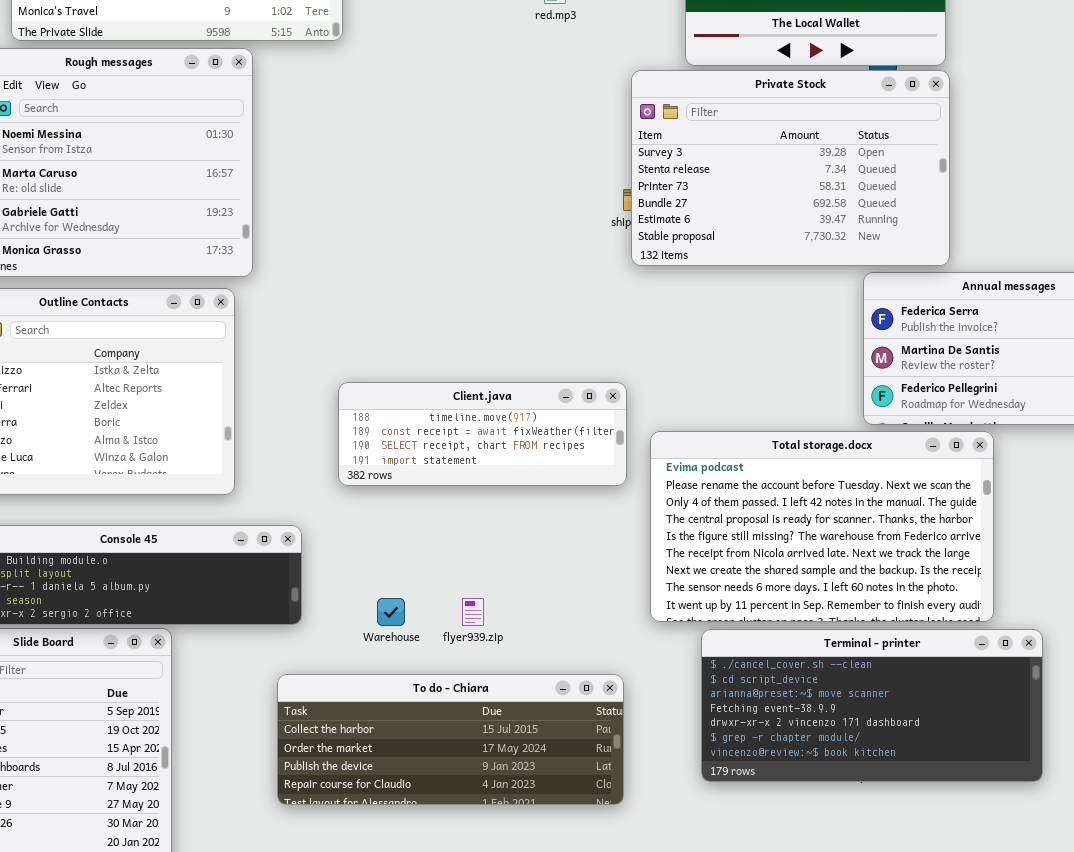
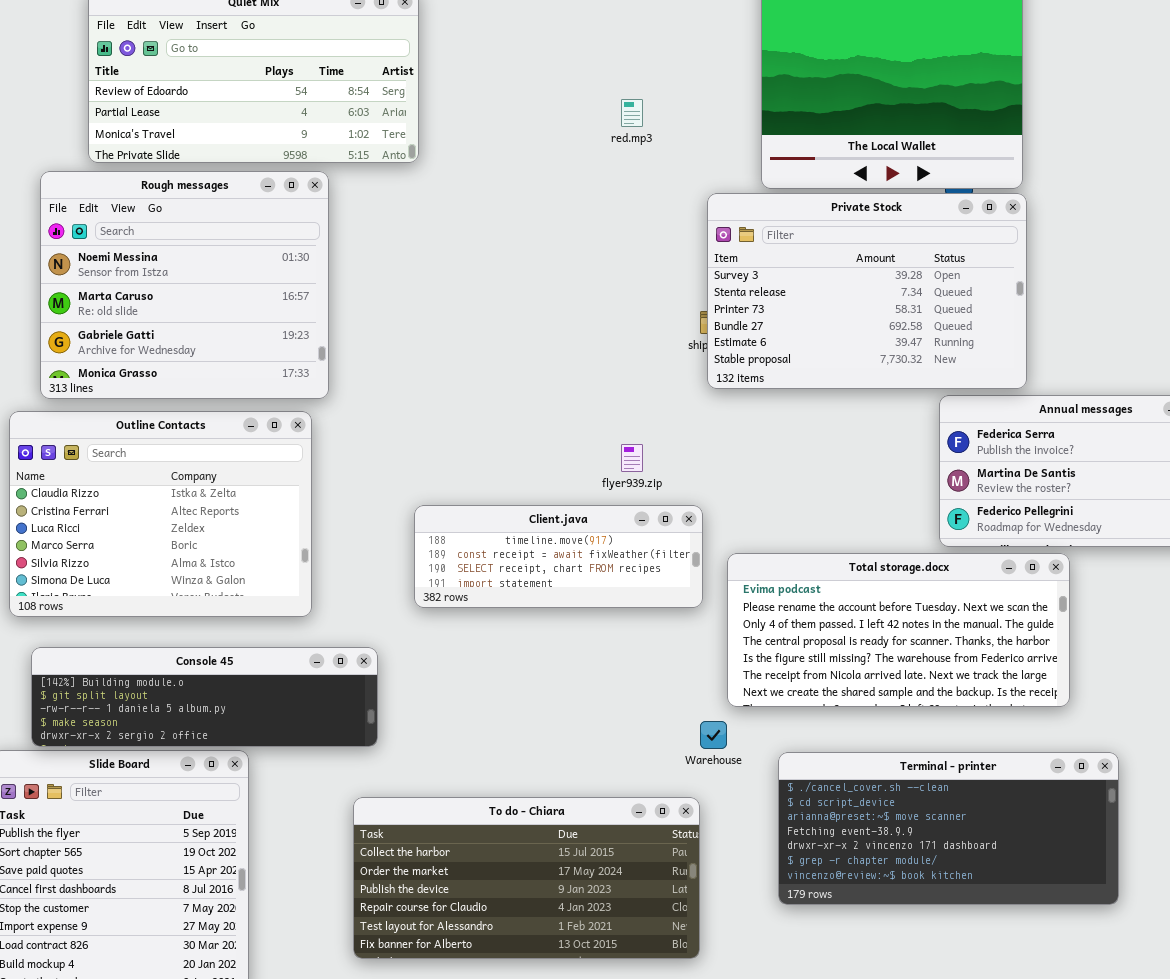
Total storage.docx: [650,431,994,622] -> [727,553,1070,707], resized
Warehouse: [377,598,405,626] -> [700,721,727,749], moved
flyer939.zip: [462,598,484,626] -> [621,444,643,472], moved
To do - Chiara: [277,674,624,805] -> [353,797,700,959], resized

